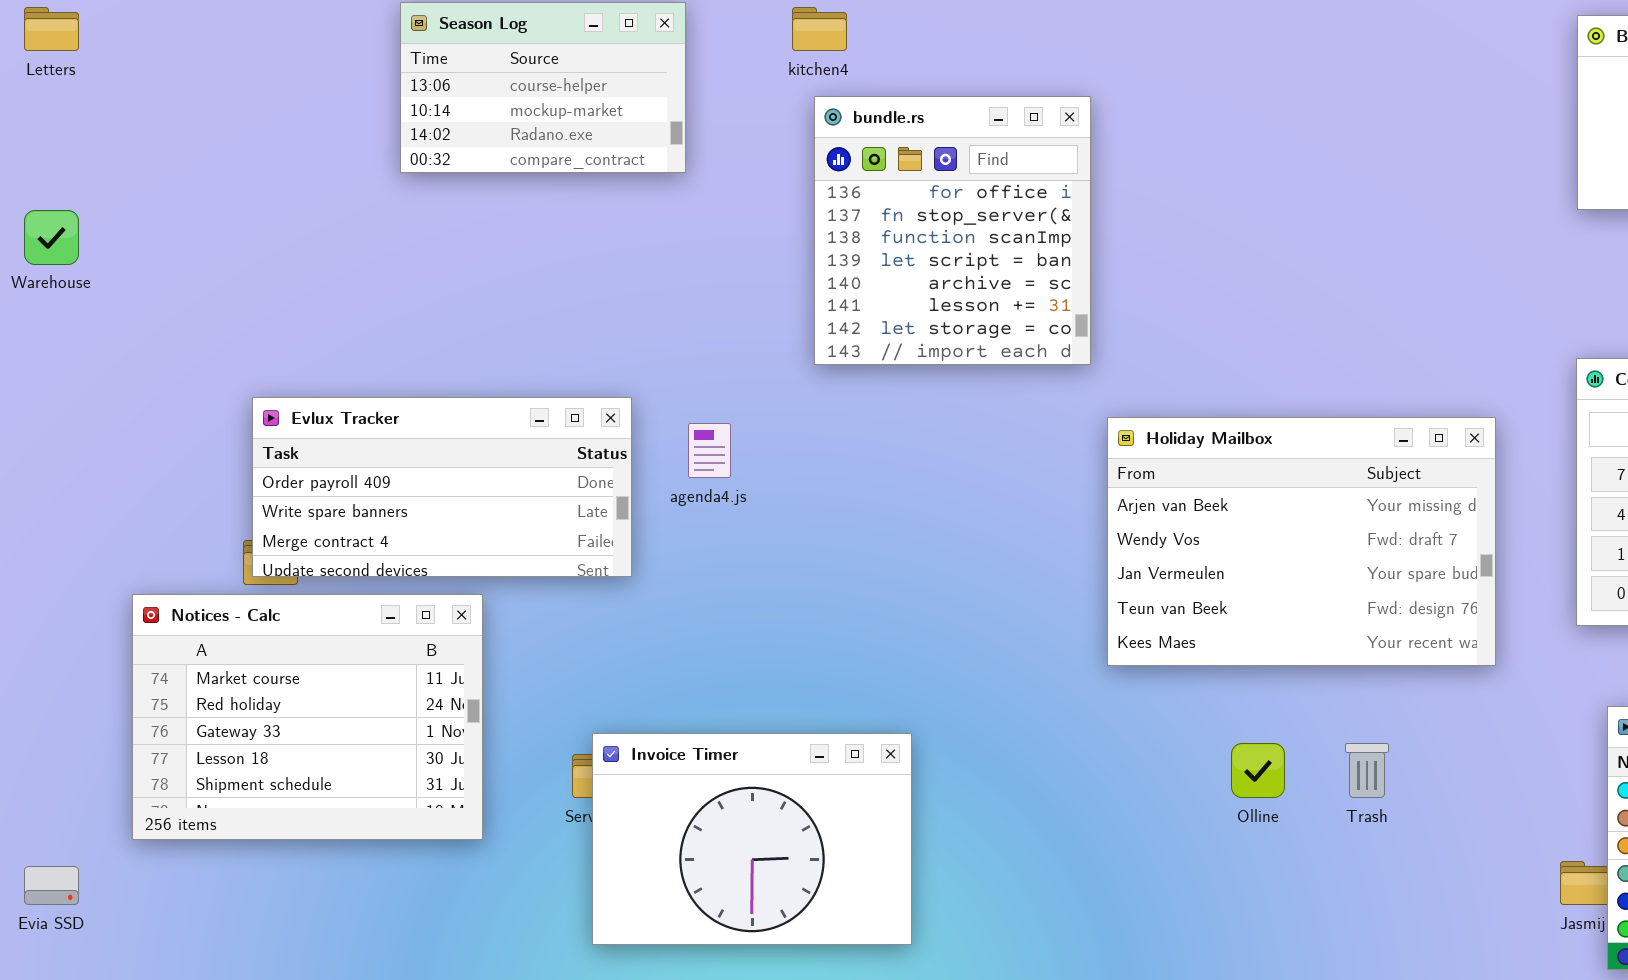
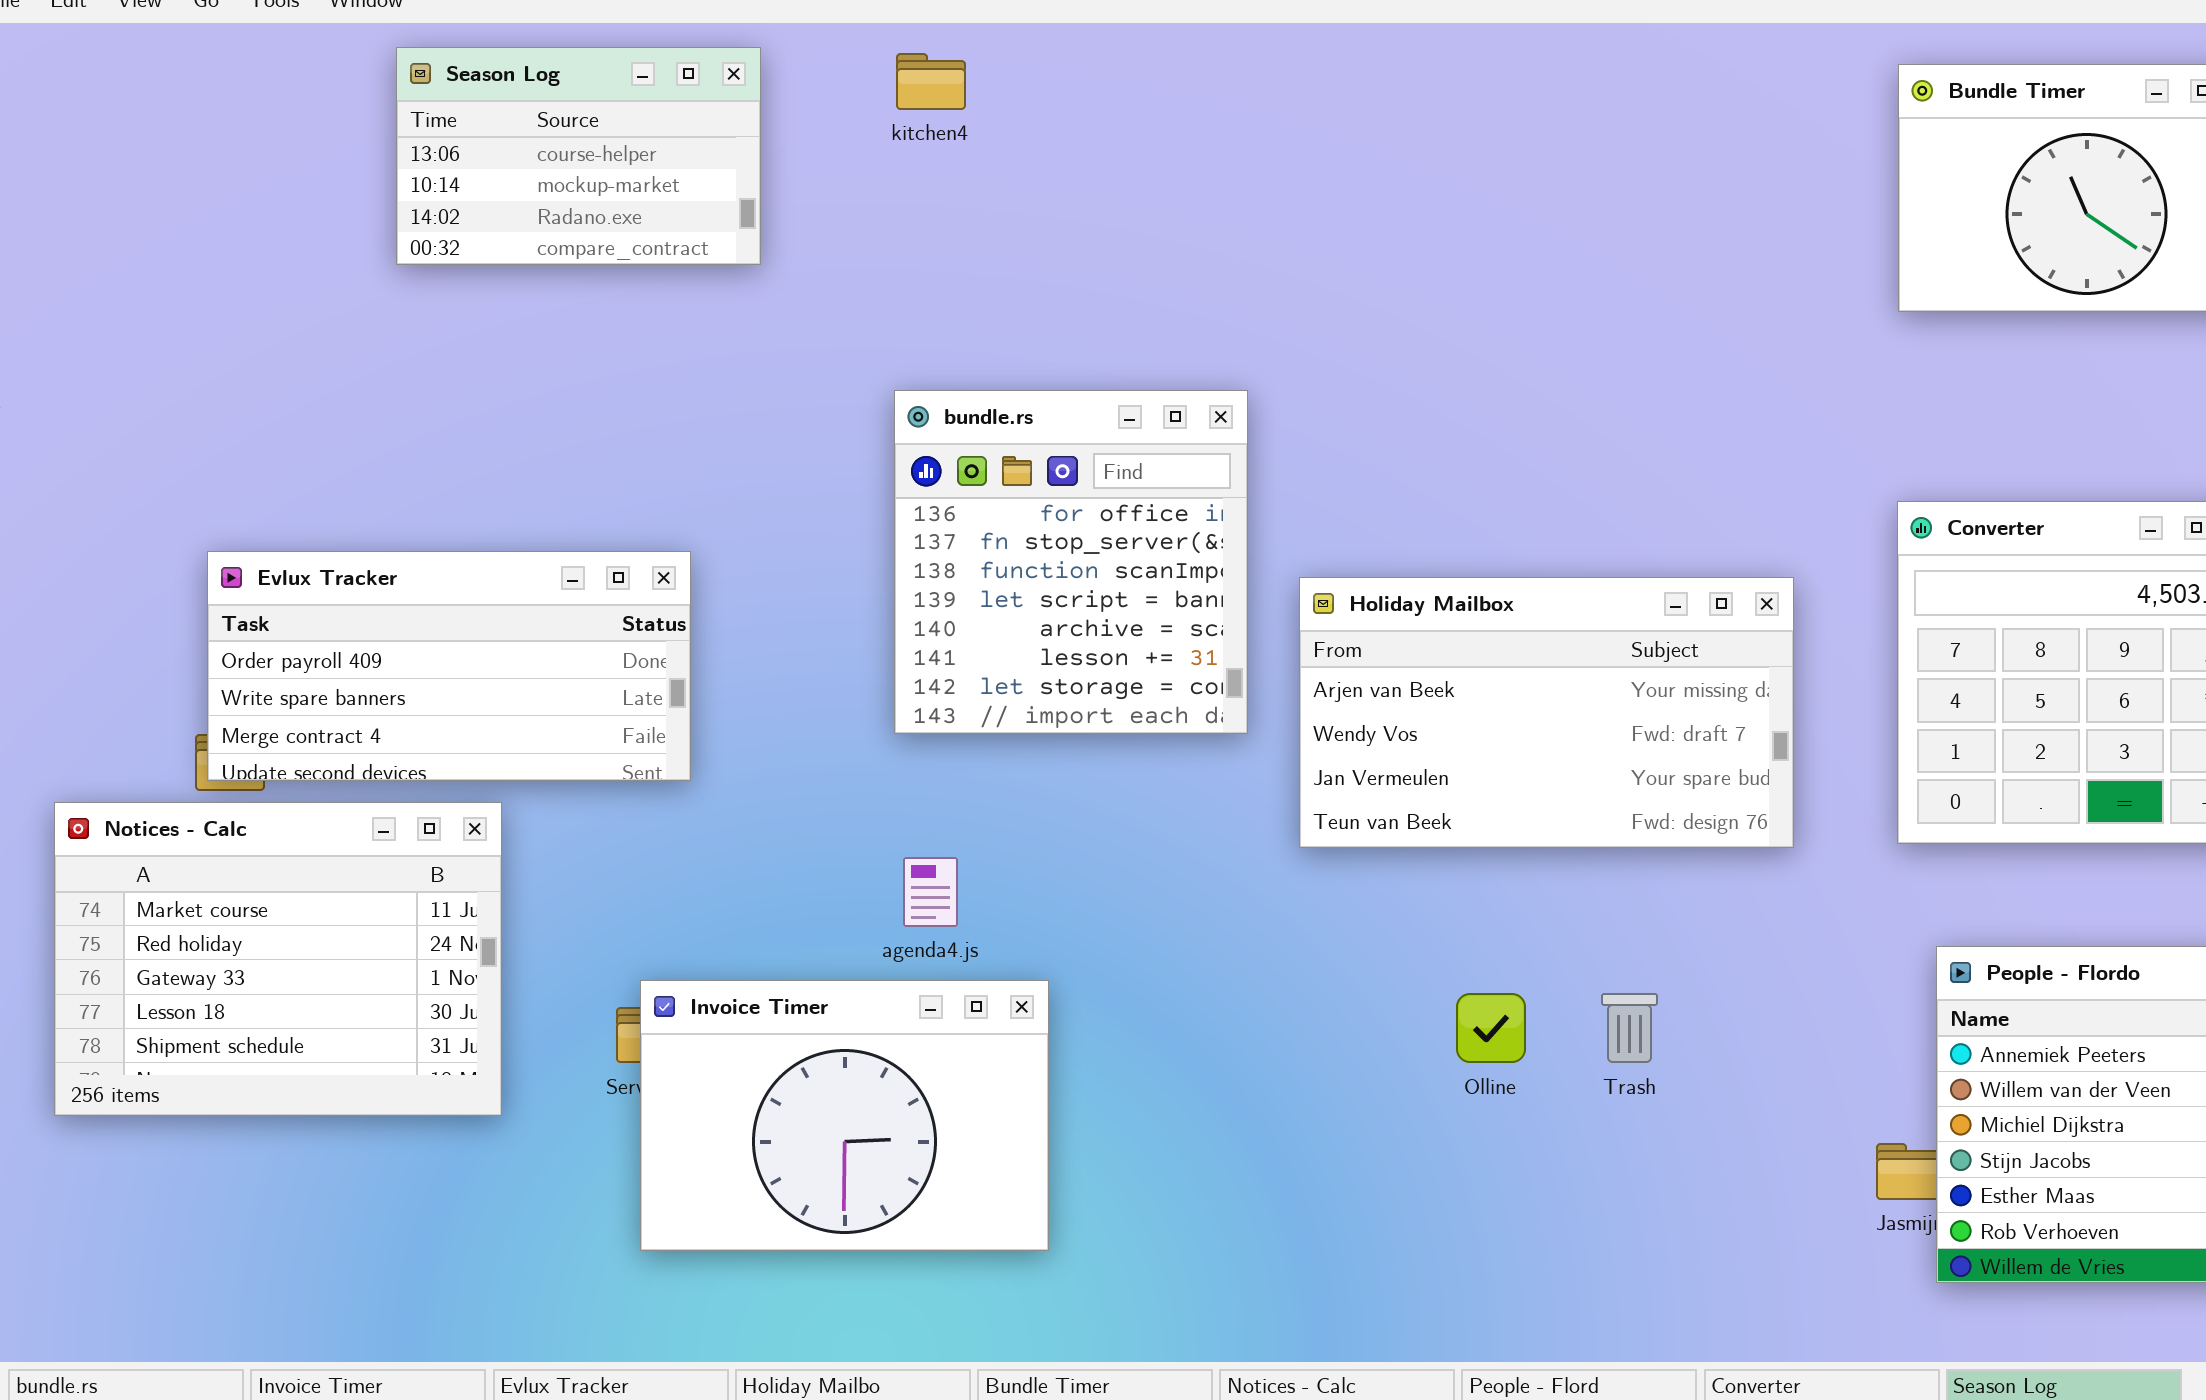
bundle.rs: [814,96,1091,365] -> [894,390,1248,734], moved
Holiday Mailbox: [1107,417,1496,666] -> [1299,577,1794,848], resized
agenda4.js: [688,423,731,478] -> [903,857,958,927], moved

